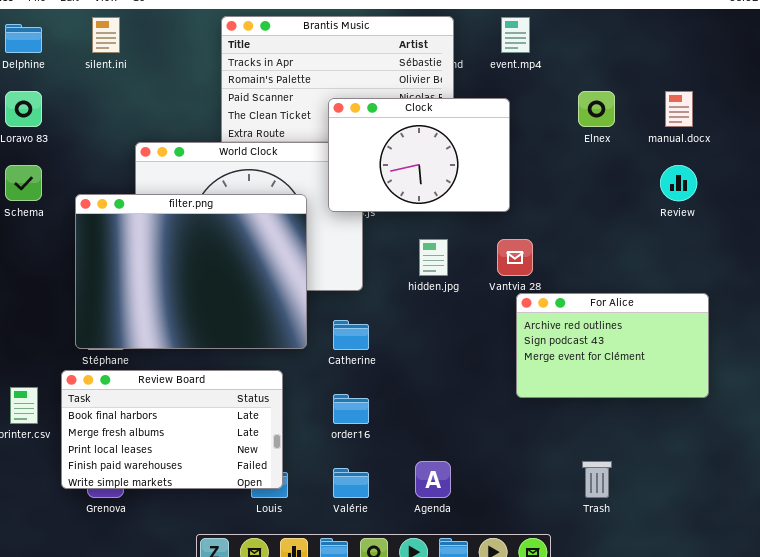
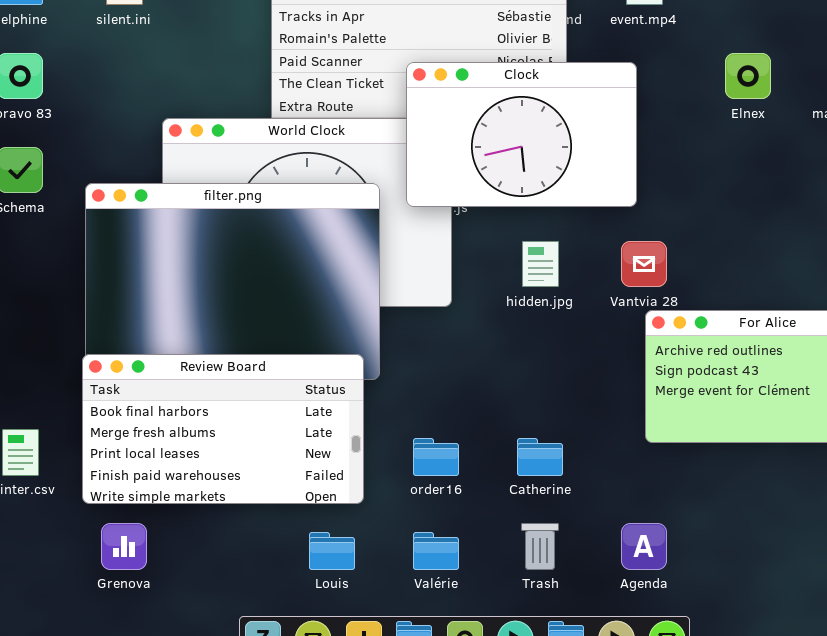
Catherine: [333,320,369,350] -> [517,438,563,476], moved
Review Board: [61,370,283,489] -> [82,354,364,504], moved
Agenda: [415,461,451,498] -> [621,523,667,570], moved
Trash: [582,461,612,498] -> [521,523,559,570], moved

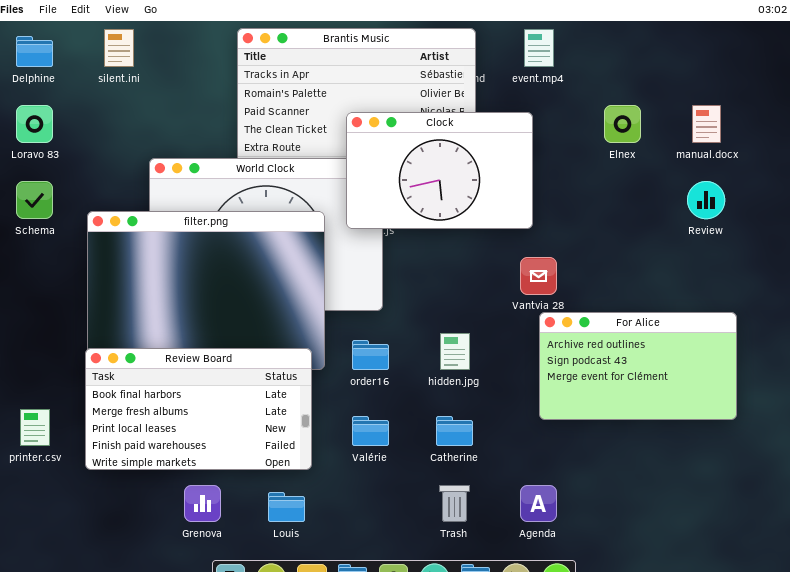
hidden.jpg: [522,241,559,287] -> [440,333,470,370], moved
order16: [413,438,459,476] -> [352,340,389,370], moved
Grenova: [101,523,147,570] -> [184,485,221,522], moved
Valérie: [413,532,459,570] -> [352,416,389,446], moved

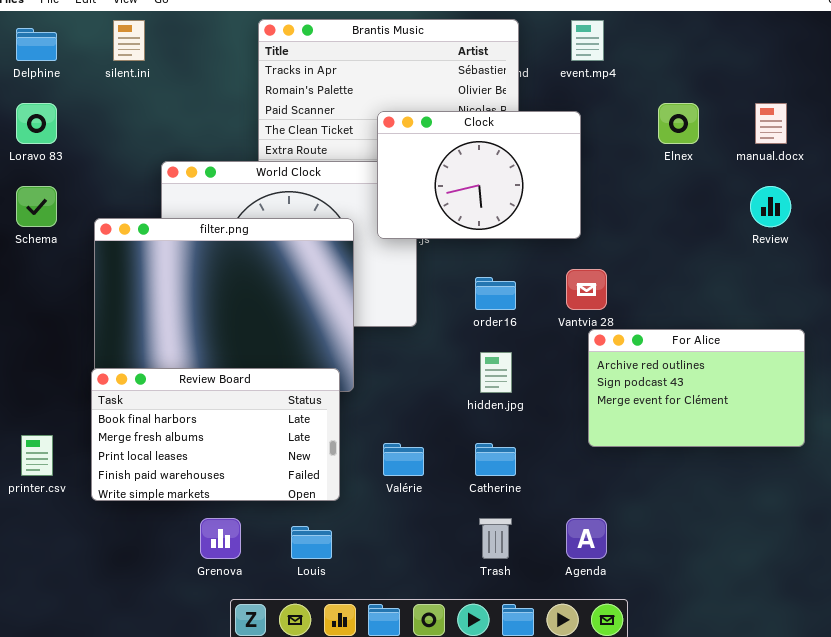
order16: [352,340,389,370] -> [475,277,516,310], moved

